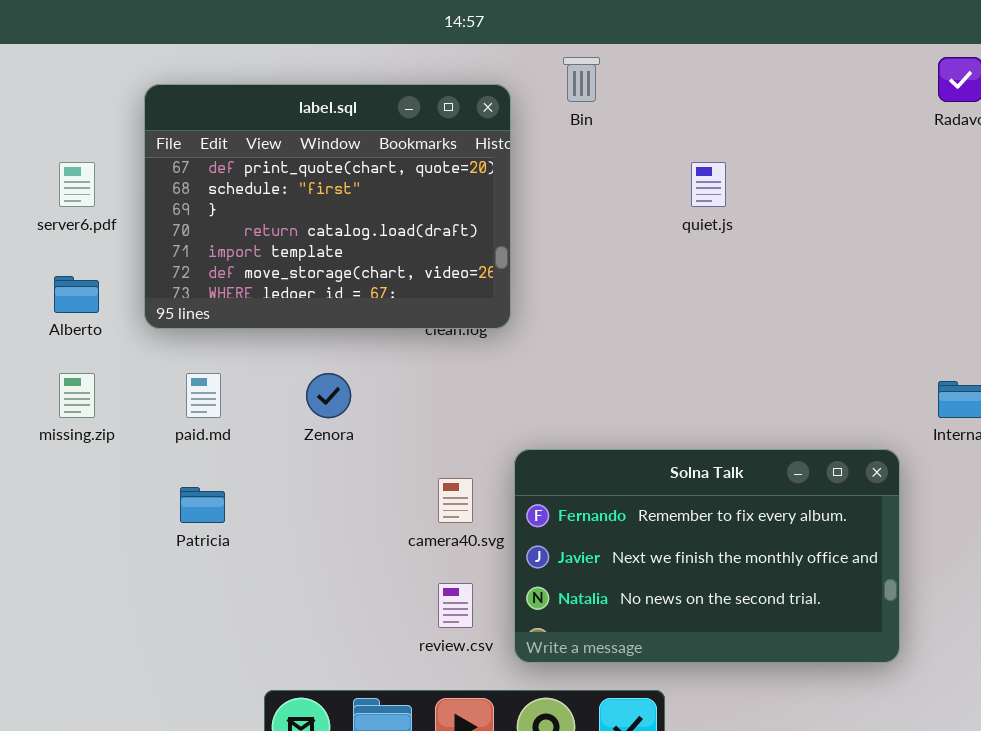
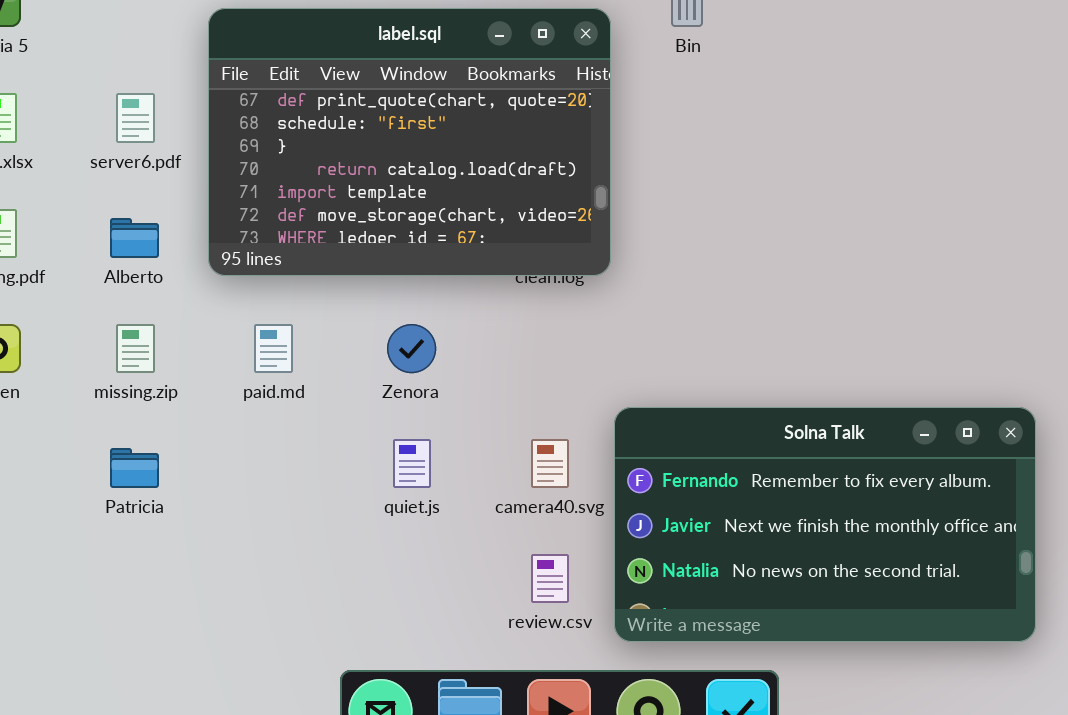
quiet.js: [691,162,726,207] -> [393,439,431,488], moved
Patricia: [180,487,225,523] -> [110,448,159,488], moved

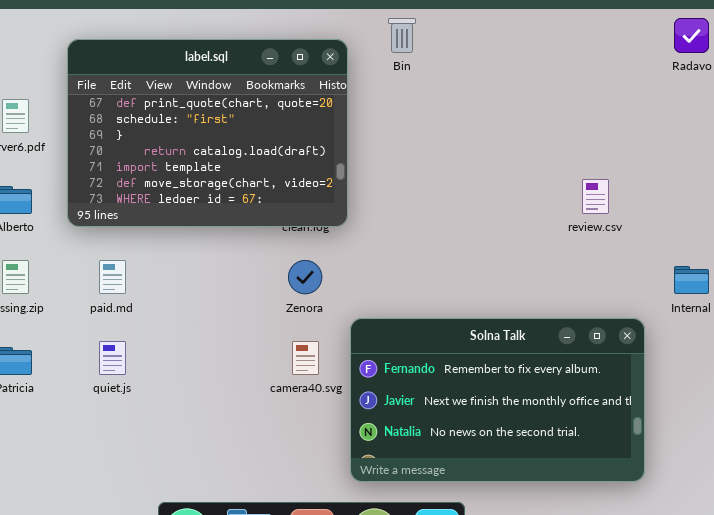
Zenora: [387,324,436,373] -> [288,260,322,294], moved
quiet.js: [393,439,431,488] -> [99,341,126,375], moved
review.csv: [531,554,569,603] -> [582,179,609,214], moved

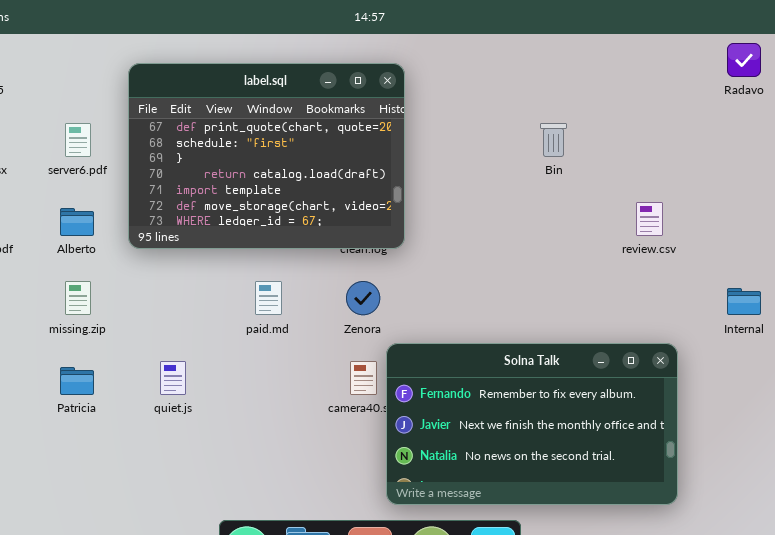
Bin: [388,18,416,53] -> [540,123,567,157], moved
paid.md: [99,260,126,294] -> [255,281,282,315], moved
Solna Talk: [350,318,645,482] -> [386,343,678,505], moved

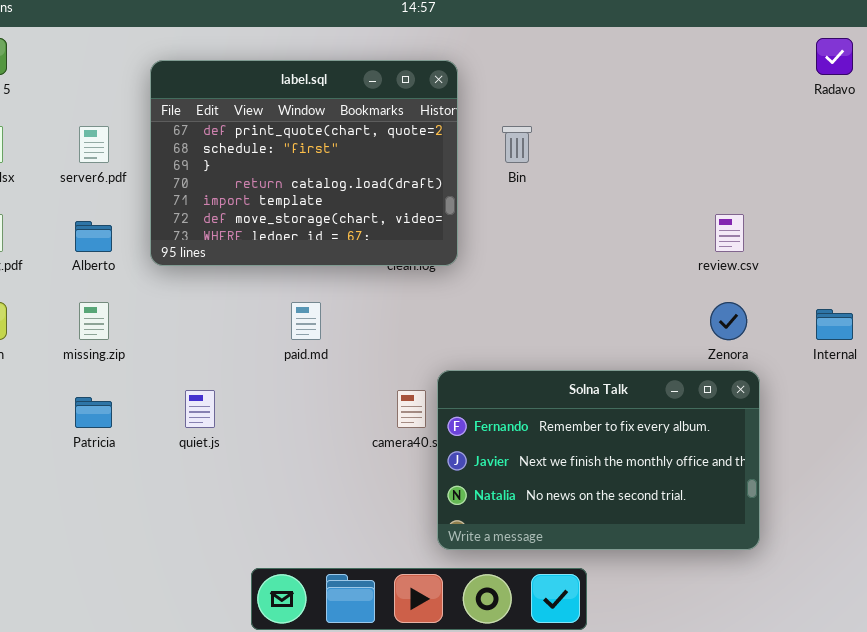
Bin: [540,123,567,157] -> [502,126,532,163], moved
Zenora: [346,281,380,315] -> [710,302,747,340], moved

